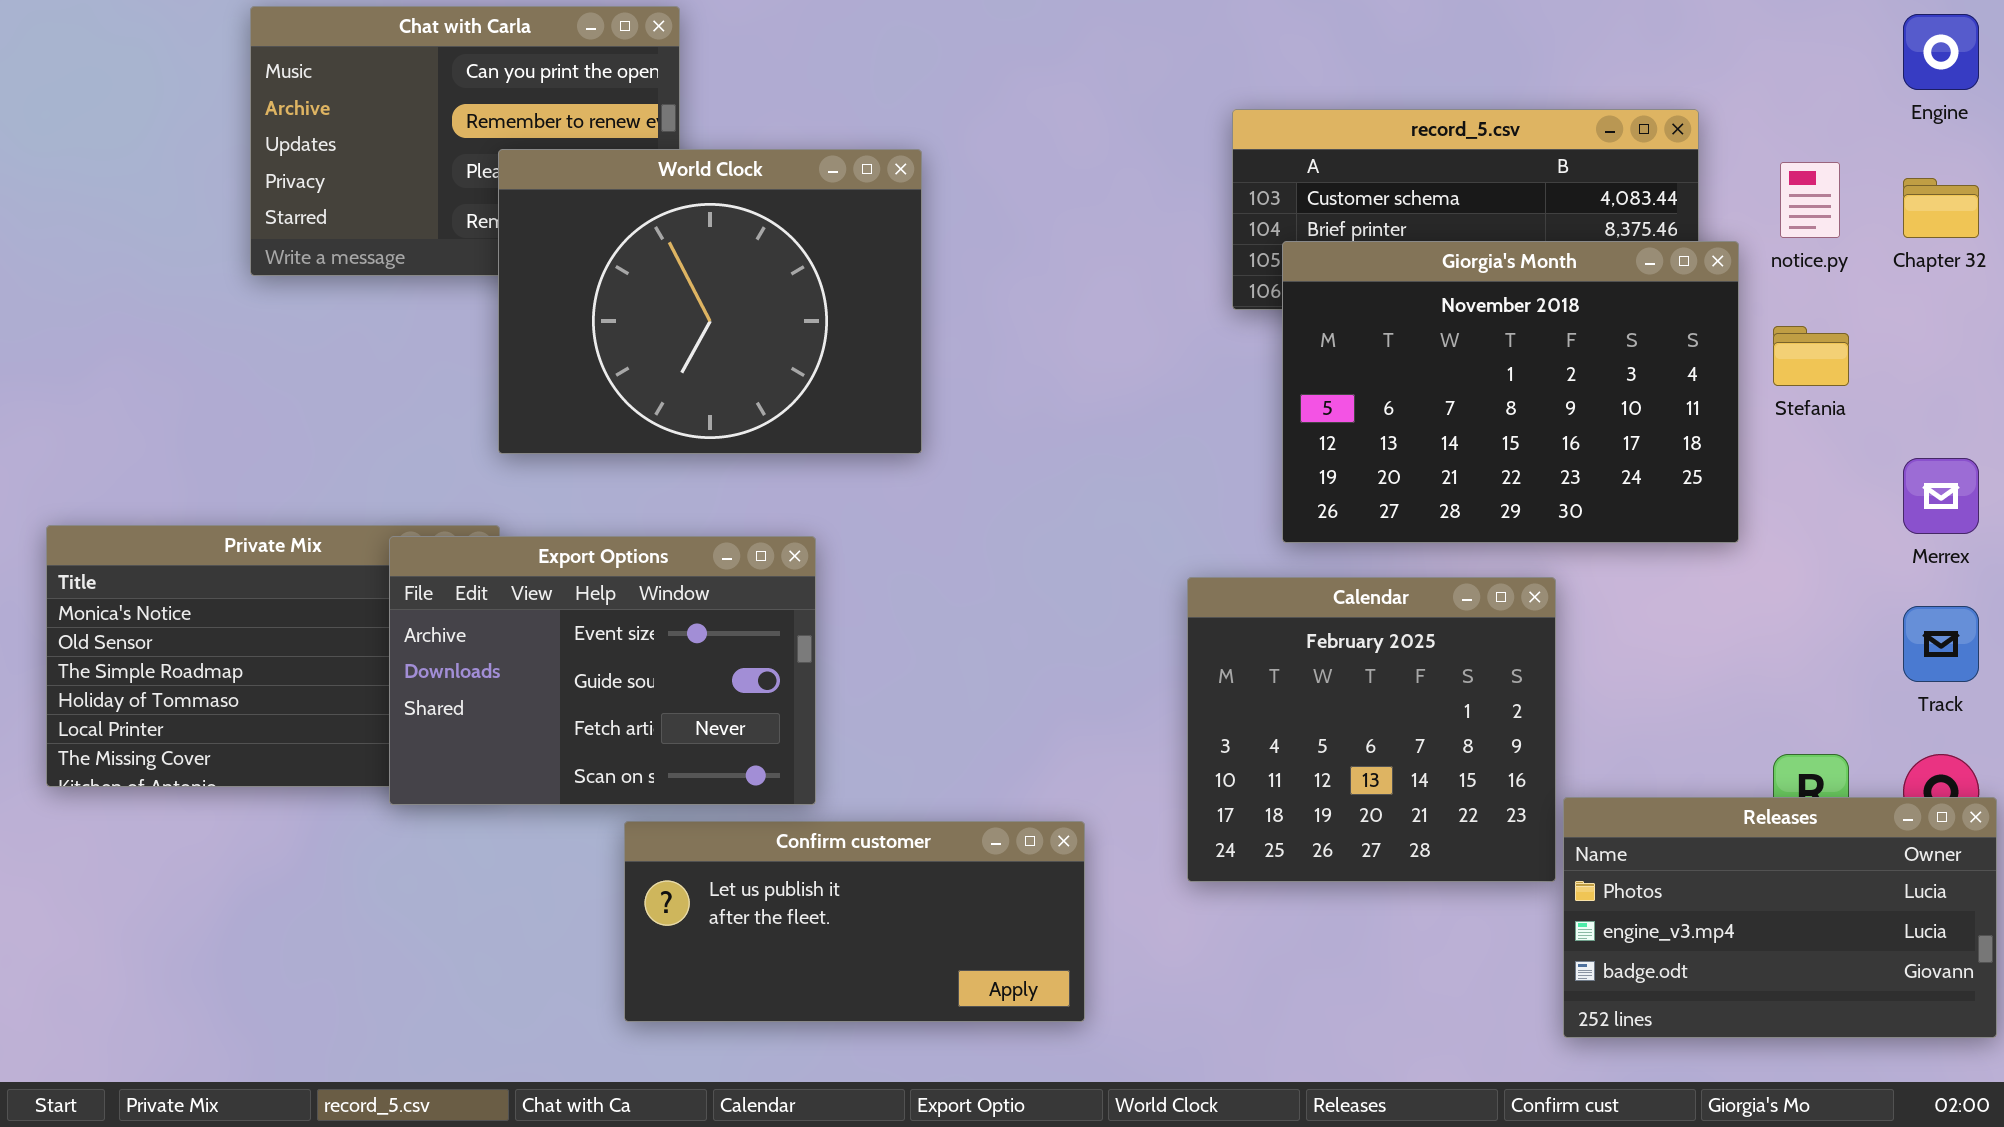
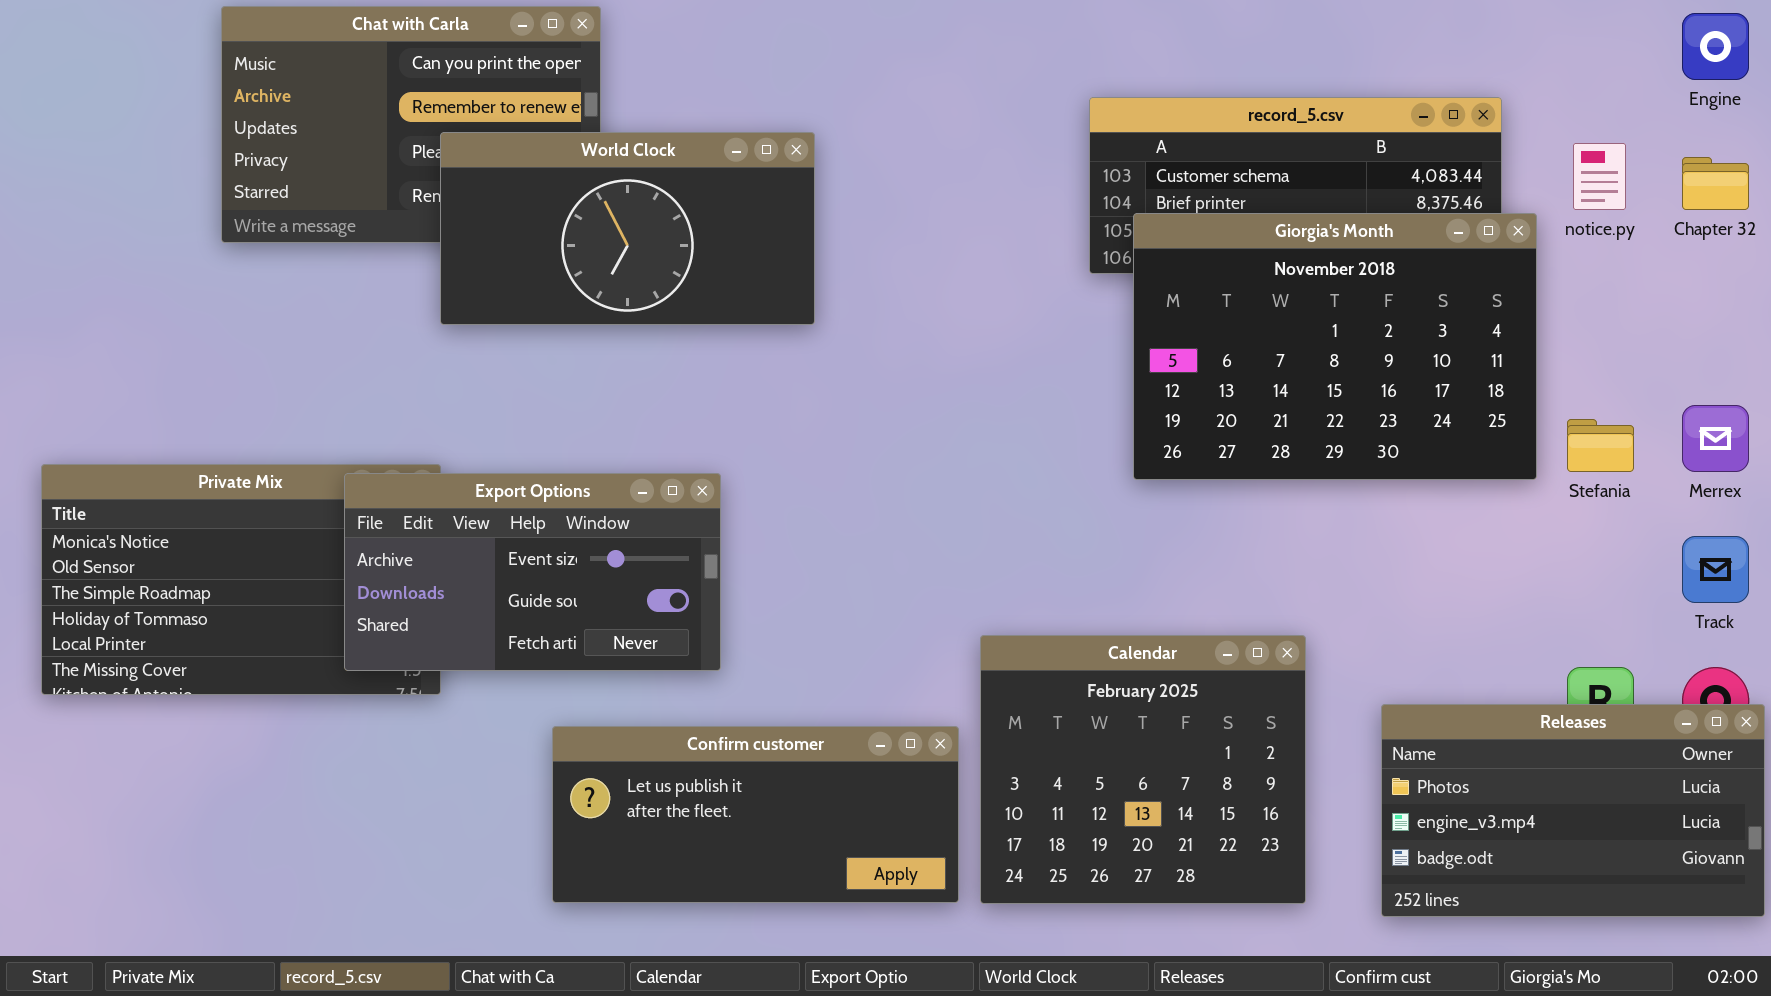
World Clock: [498,149,922,454] -> [440,132,815,325], resized
Stefania: [1773,326,1849,386] -> [1567,419,1634,472], moved
Export Options: [389,536,816,805] -> [344,473,721,671], resized
Calendar: [1187,577,1556,882] -> [980,635,1306,904], moved

